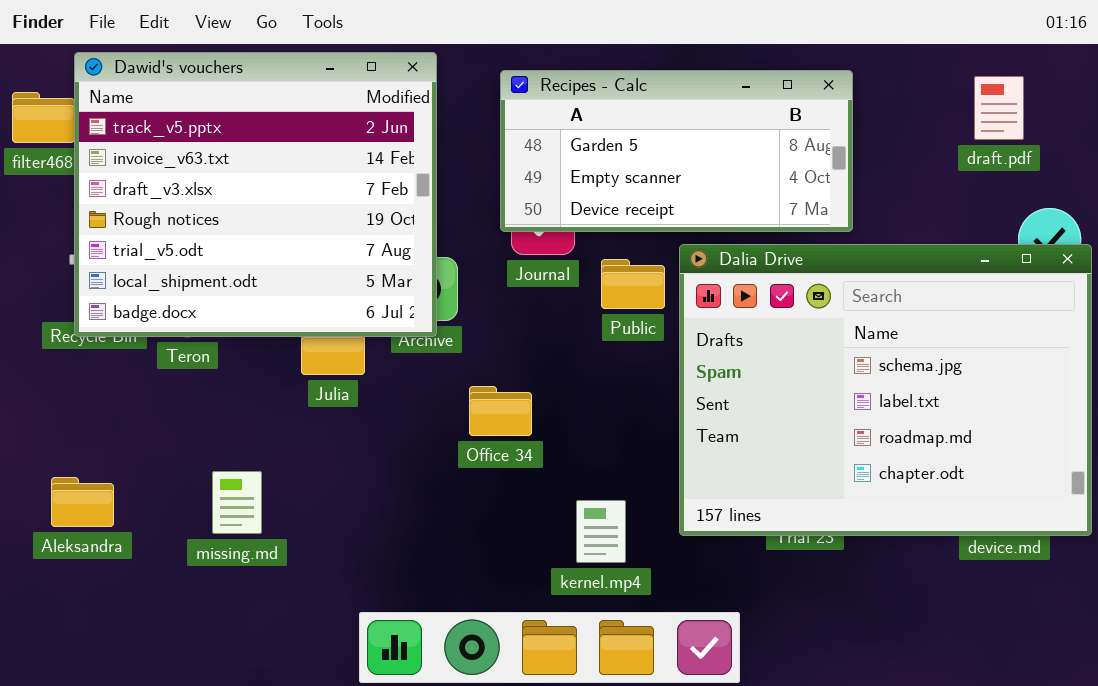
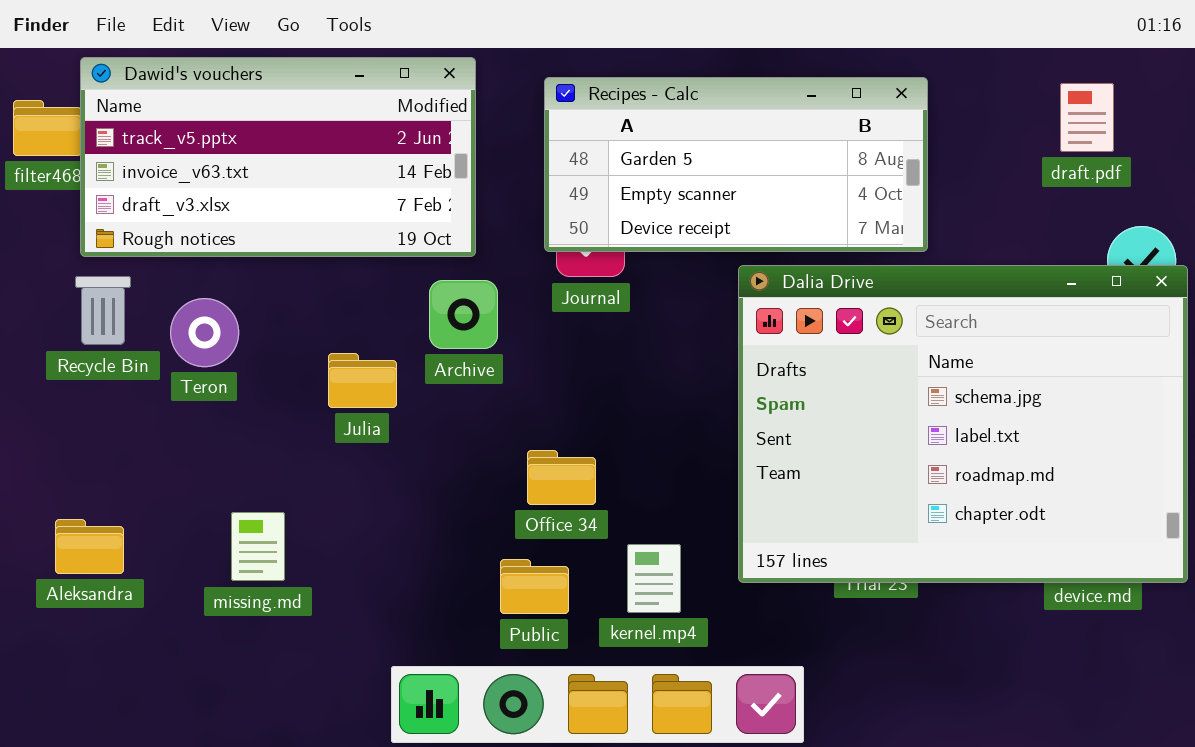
Dawid's vouchers: [74,52,437,337] -> [80,57,476,257], resized
Public: [601,259,665,309] -> [500,559,569,614], moved
Office 34: [469,386,532,436] -> [527,450,596,505], moved

